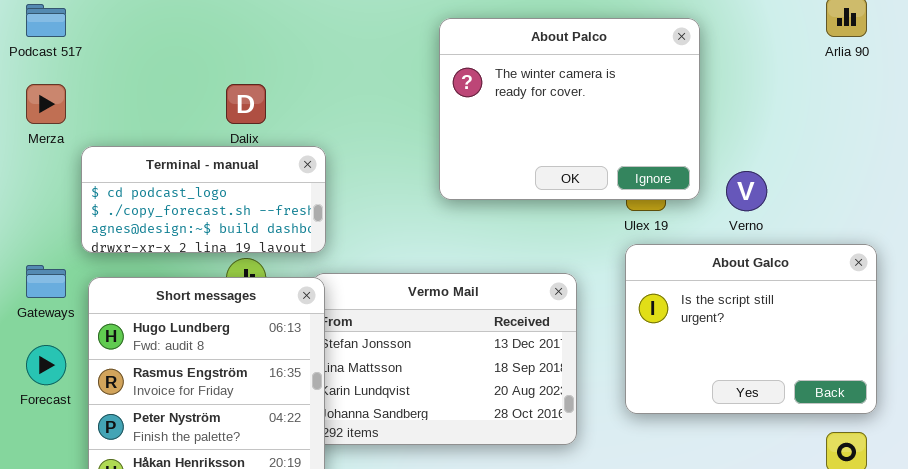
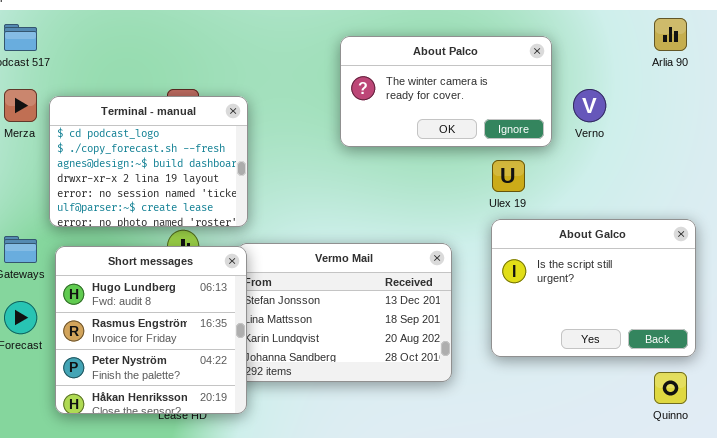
About Palco: [439,18,700,200] -> [340,36,552,147], resized
Terminal - manual: [81,146,326,253] -> [49,96,248,227], resized
Verno: [726,171,767,211] -> [573,89,606,122], moved

